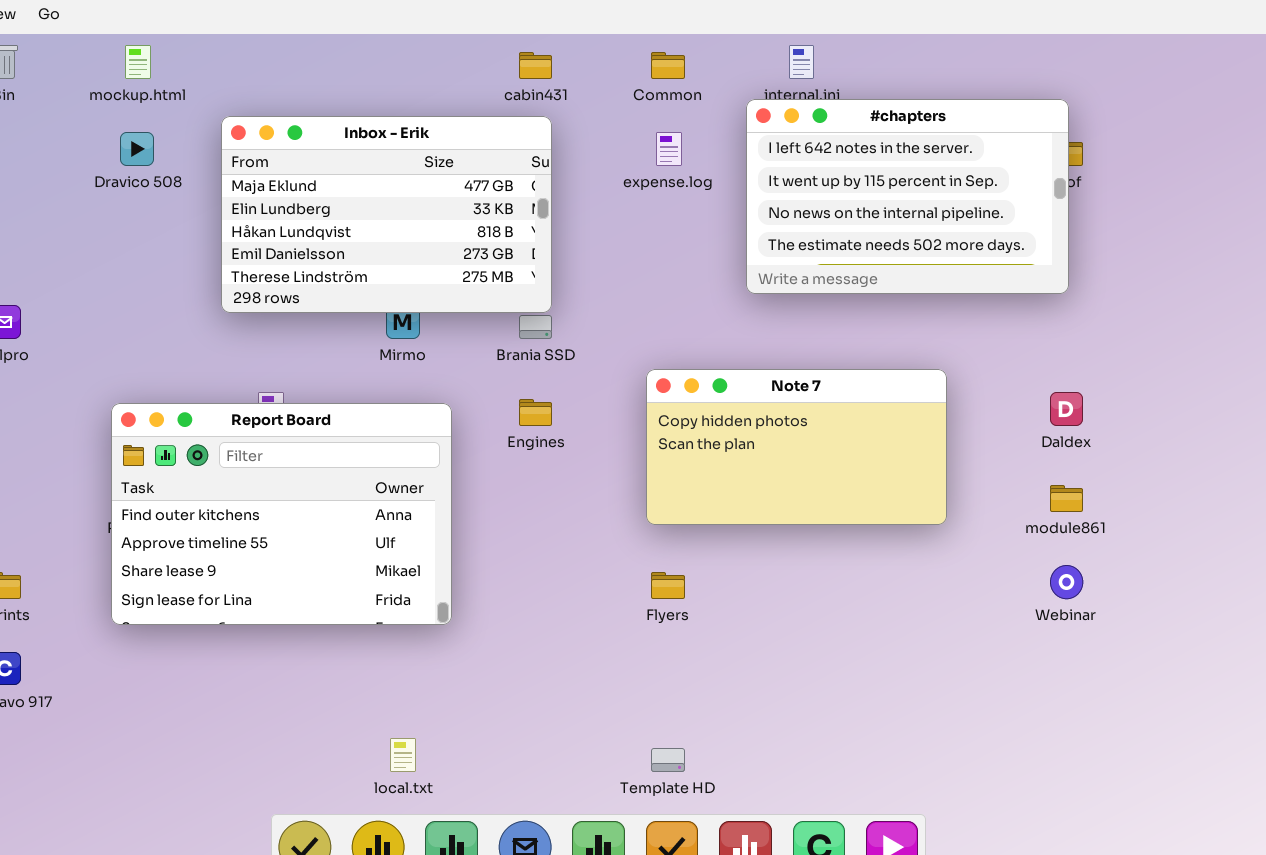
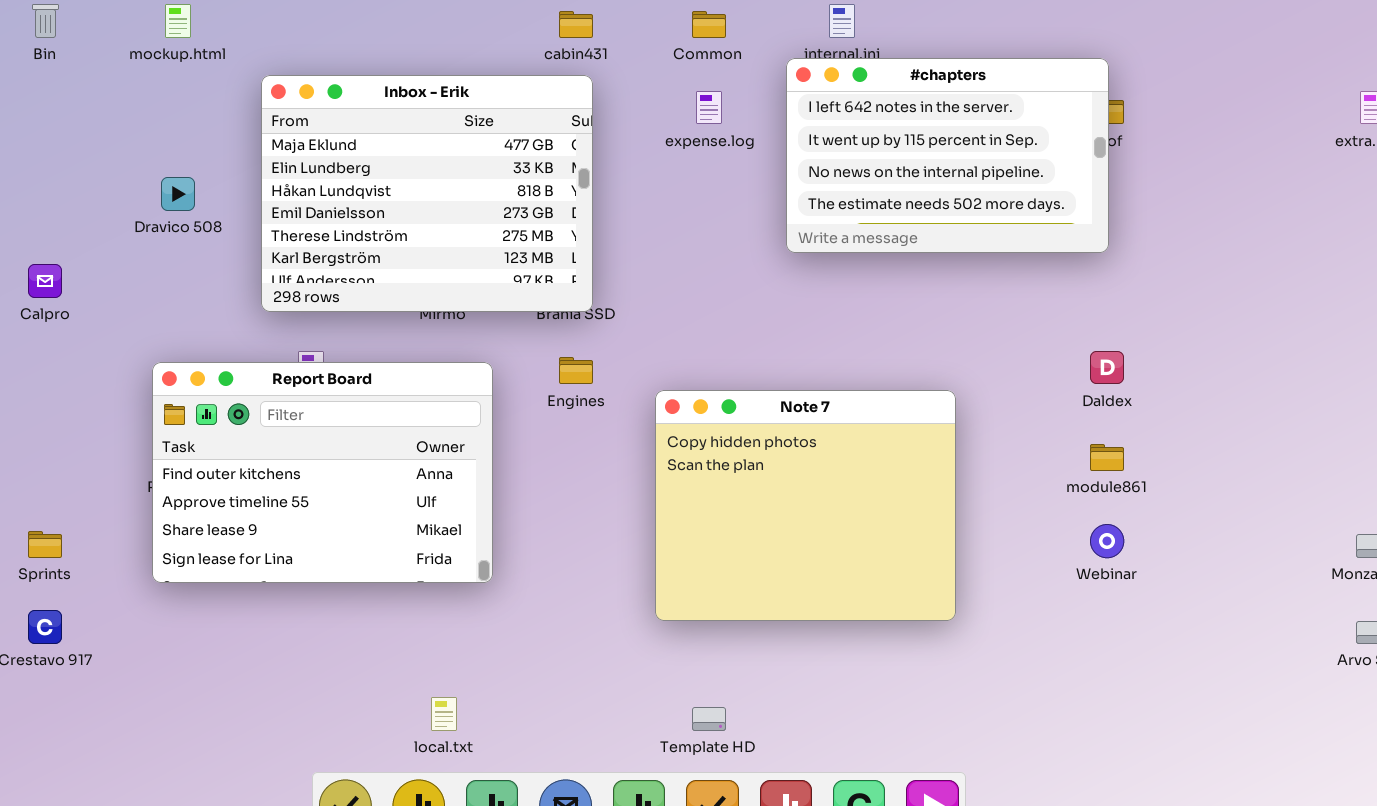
Inbox - Erik: [221,116,552,313] -> [261,75,593,312], resized
Dravico 508: [120,132,154,166] -> [161,177,195,211], moved
Note 7: [646,369,947,525] -> [655,390,956,621], moved, resized

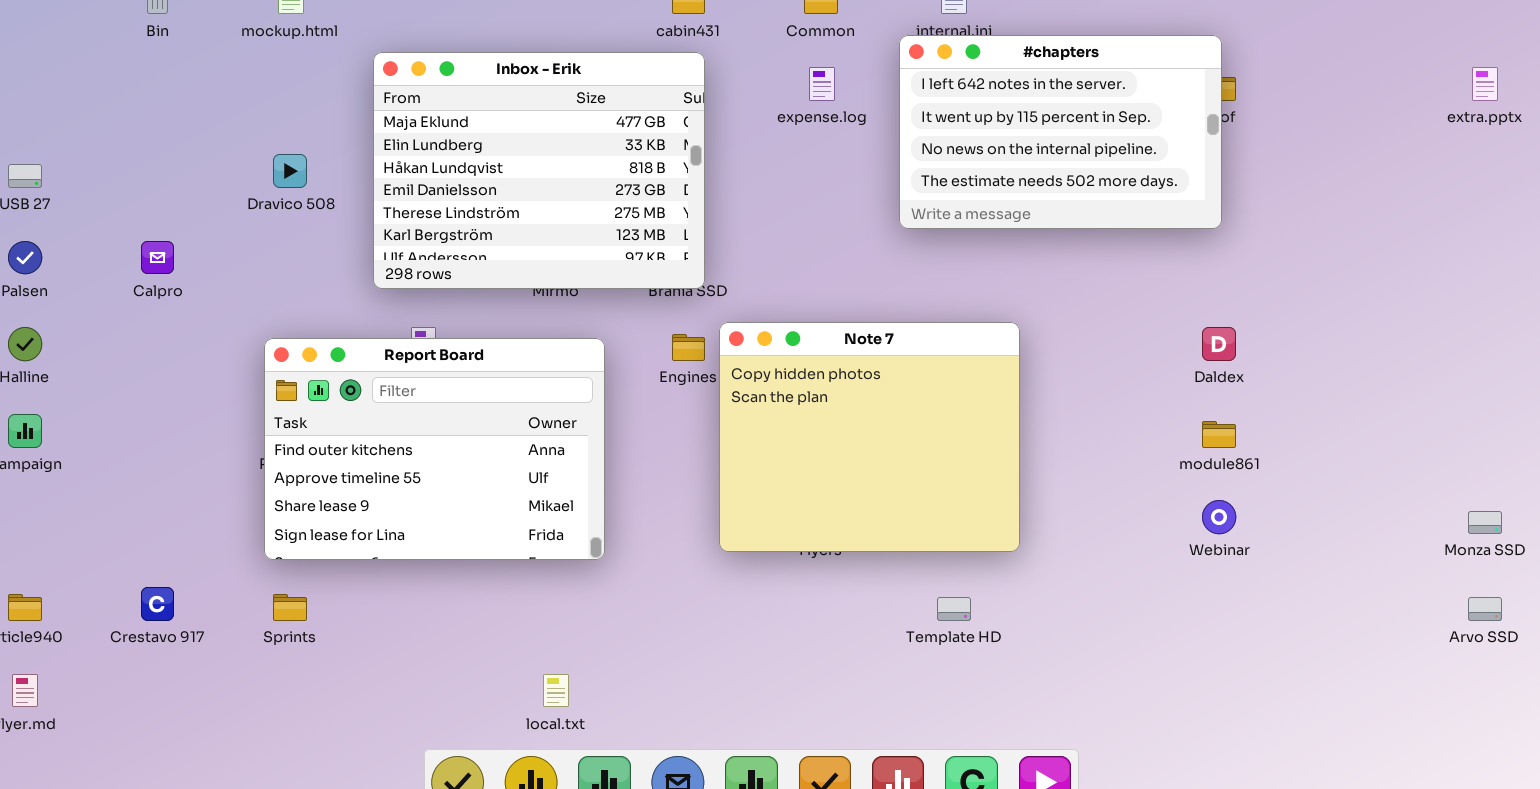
Note 7: [655,390,956,621] -> [719,322,1020,552], moved
Sprints: [28,531,62,558] -> [273,594,307,621], moved
Template HD: [692,707,726,731] -> [937,597,971,621], moved

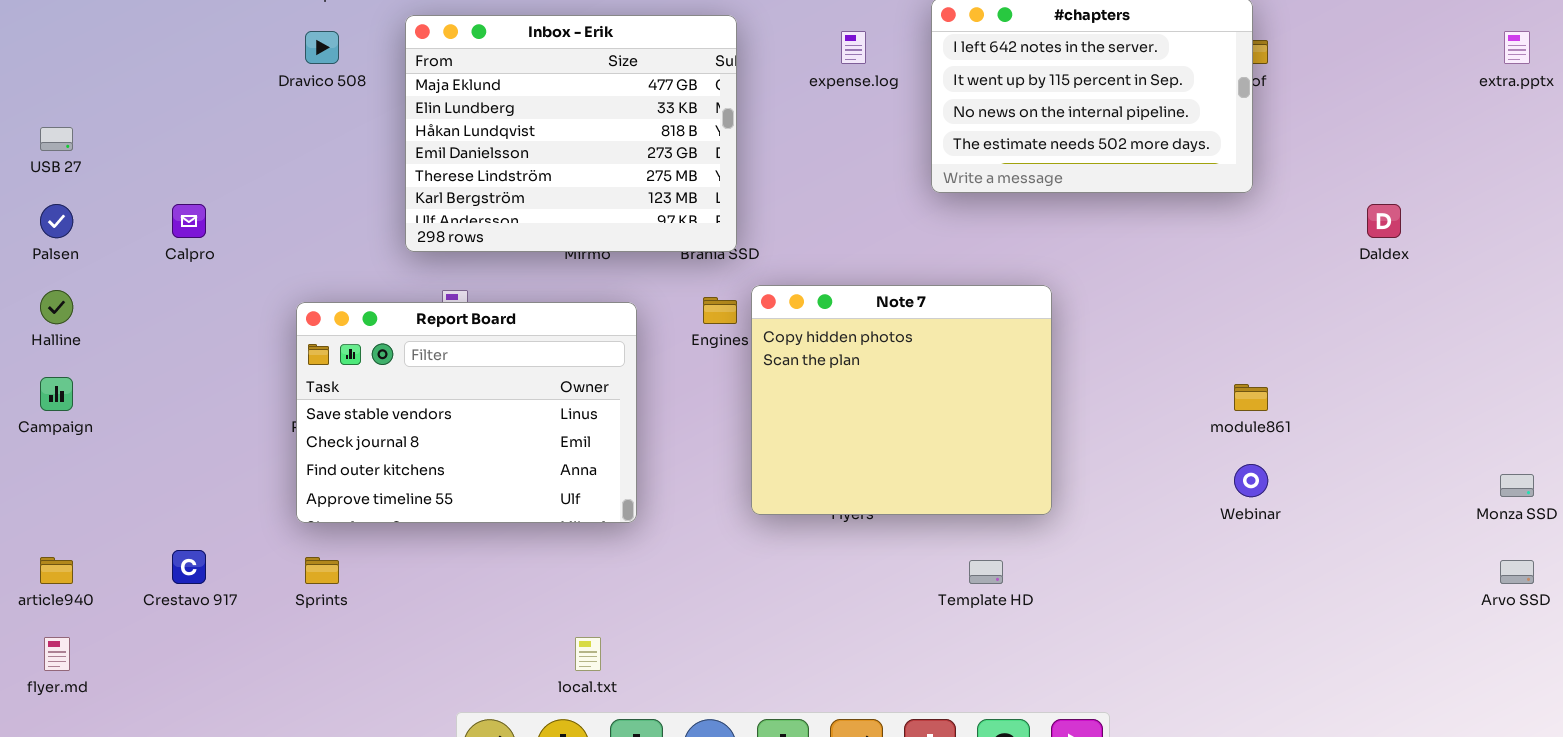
Dravico 508: [273,154,307,188] -> [305,31,339,64], moved
Daldex: [1202,327,1236,361] -> [1367,204,1401,238], moved
Report Board: [264,338,605,560] -> [296,302,637,523], scrolled up 2 rows

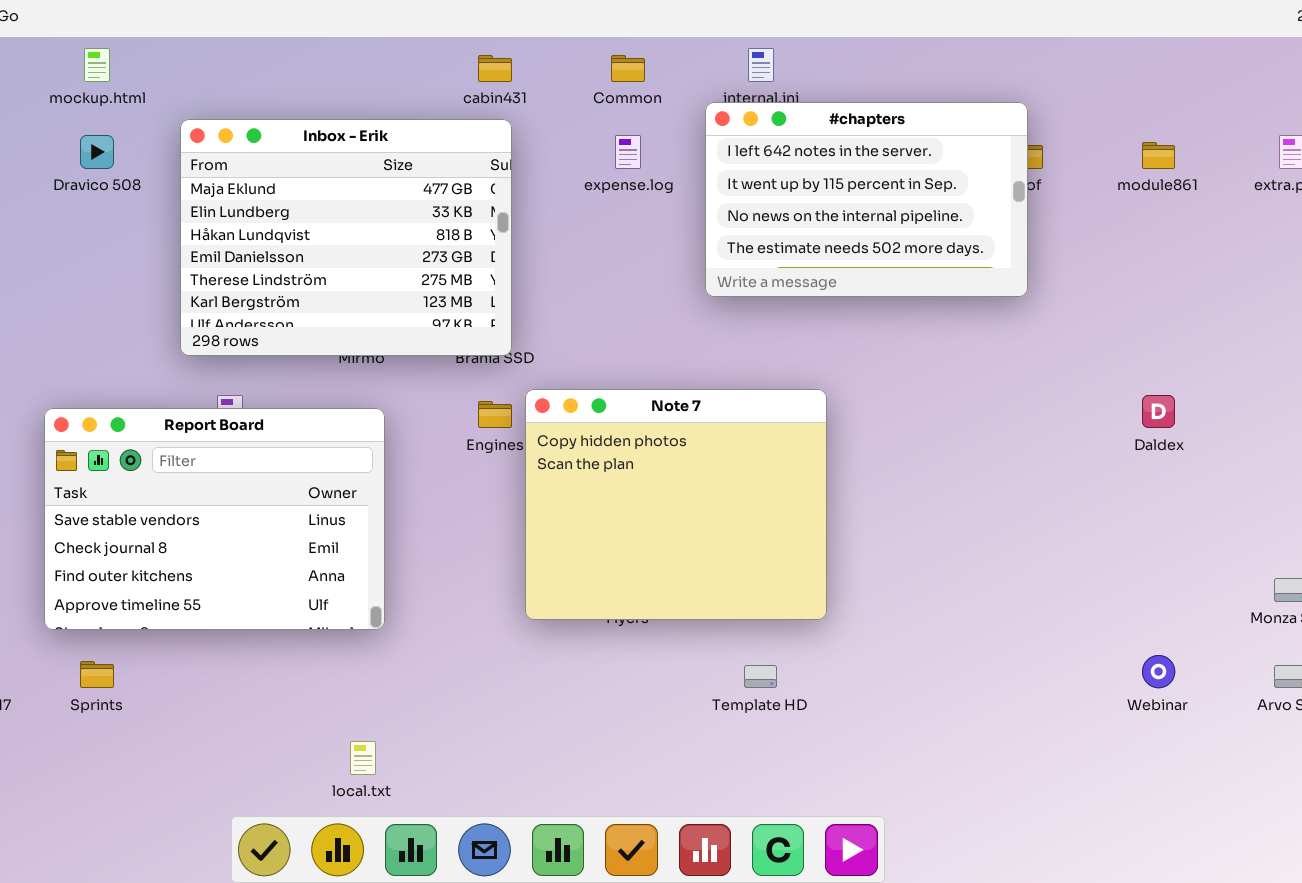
Daldex: [1367,204,1401,238] -> [1142,395,1175,428], moved
Report Board: [296,302,637,523] -> [44,408,385,630], moved
module861: [1234,384,1268,411] -> [1142,142,1175,169], moved
Webinar: [1234,464,1268,497] -> [1142,655,1175,688], moved

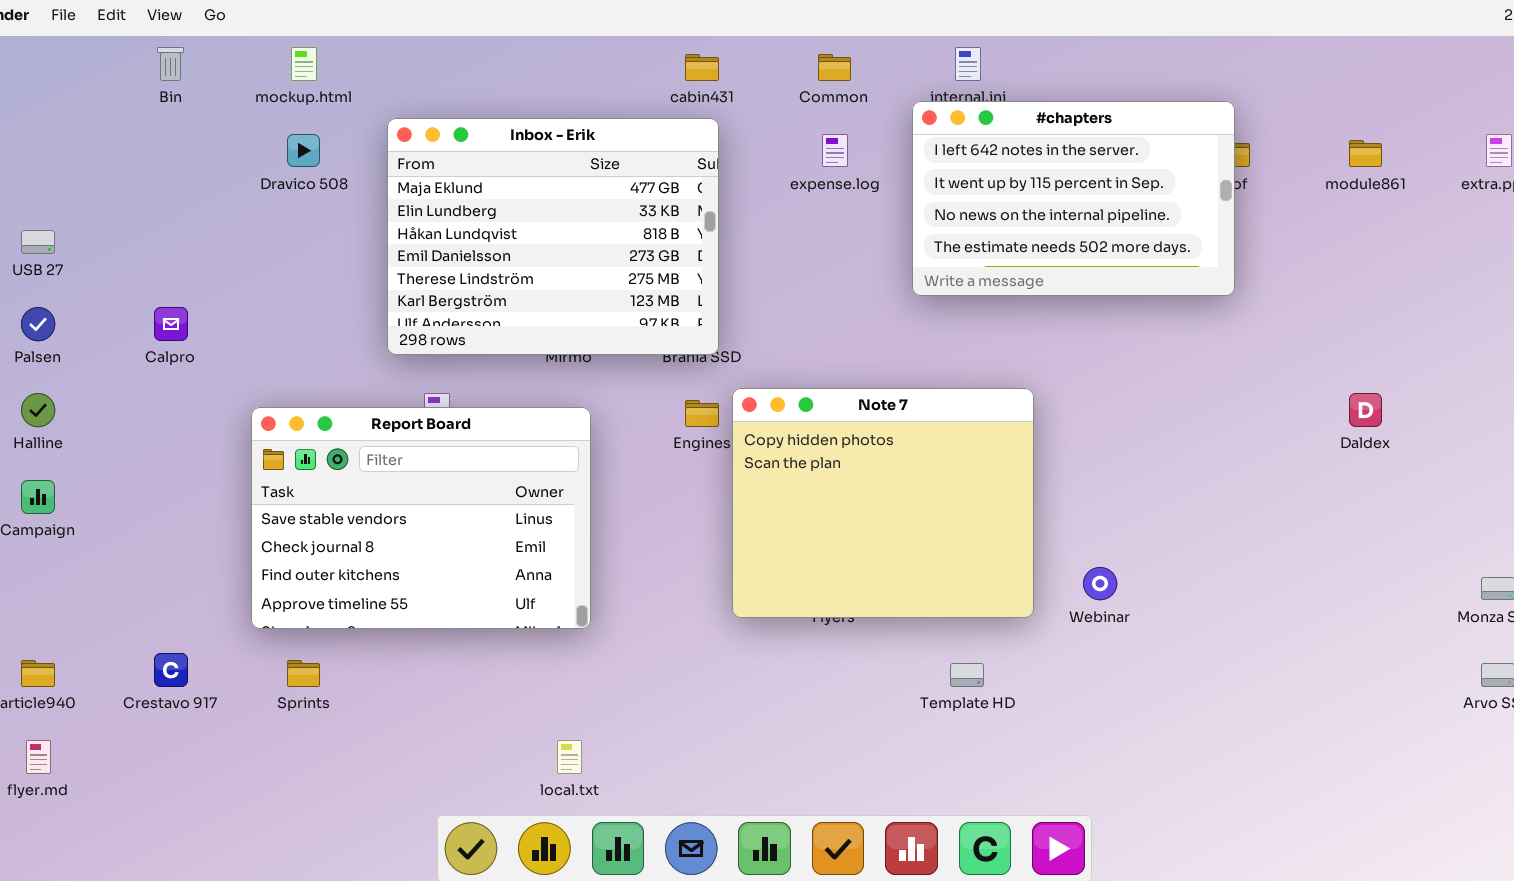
Webinar: [1142,655,1175,688] -> [1083,567,1117,600], moved

